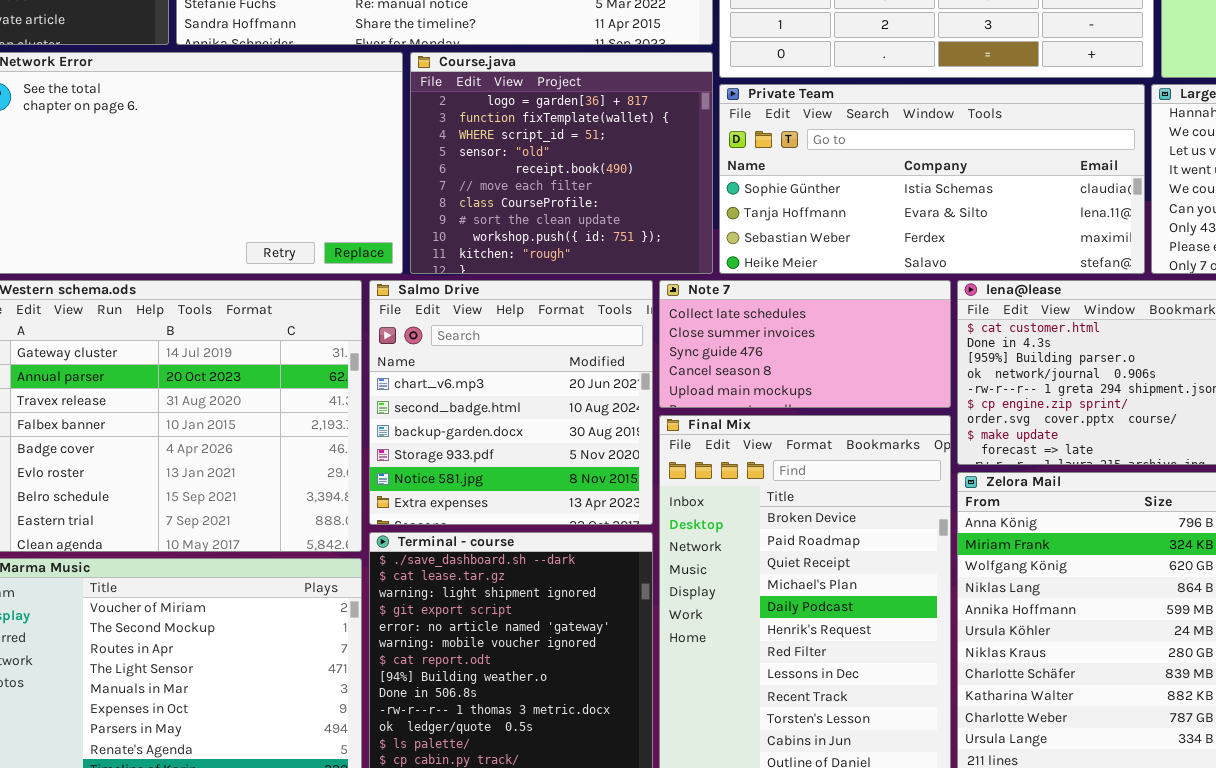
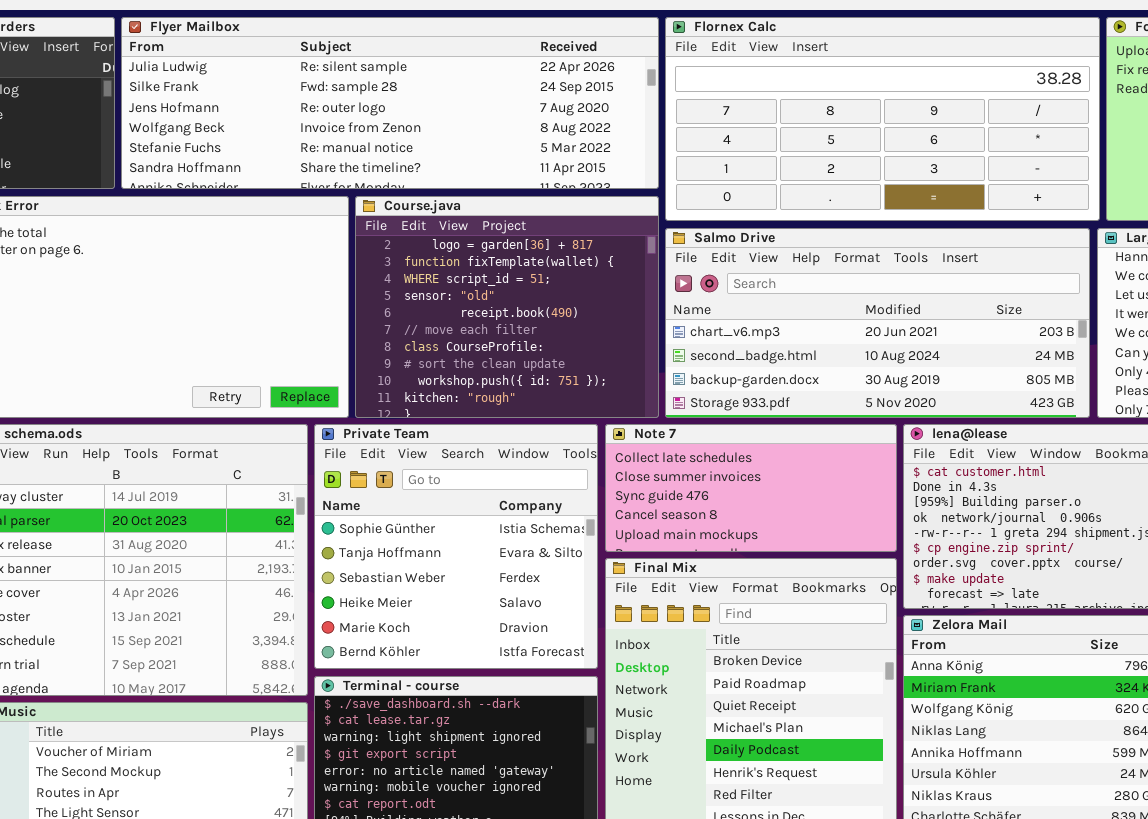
Private Team: [719,84,1145,274] -> [314,424,598,669], moved, resized
Salmo Drive: [369,280,653,525] -> [665,228,1090,418], moved, resized

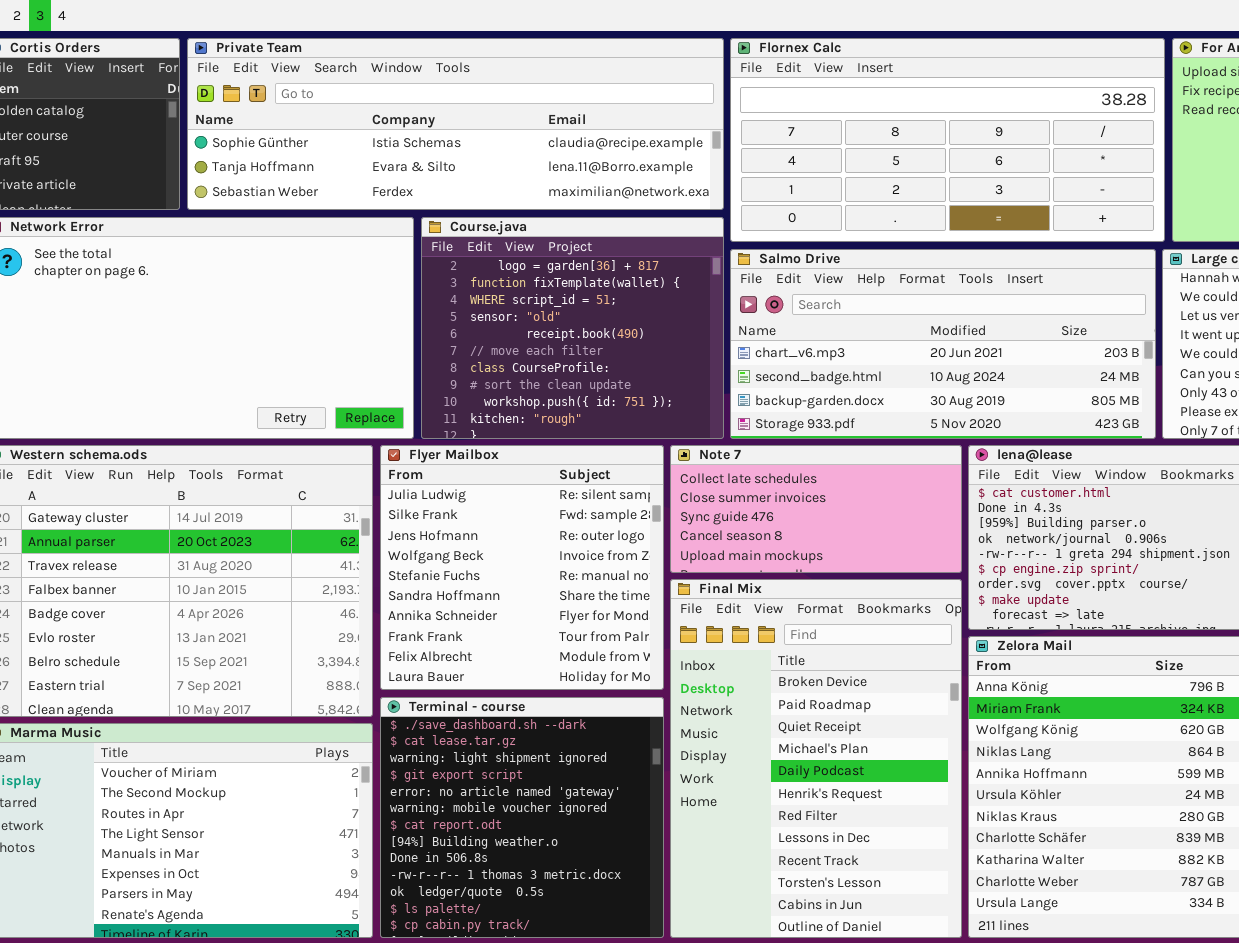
Flyer Mailbox: [121,17,659,189] -> [380,445,664,690], moved, resized
Private Team: [314,424,598,669] -> [187,38,724,210], moved, resized

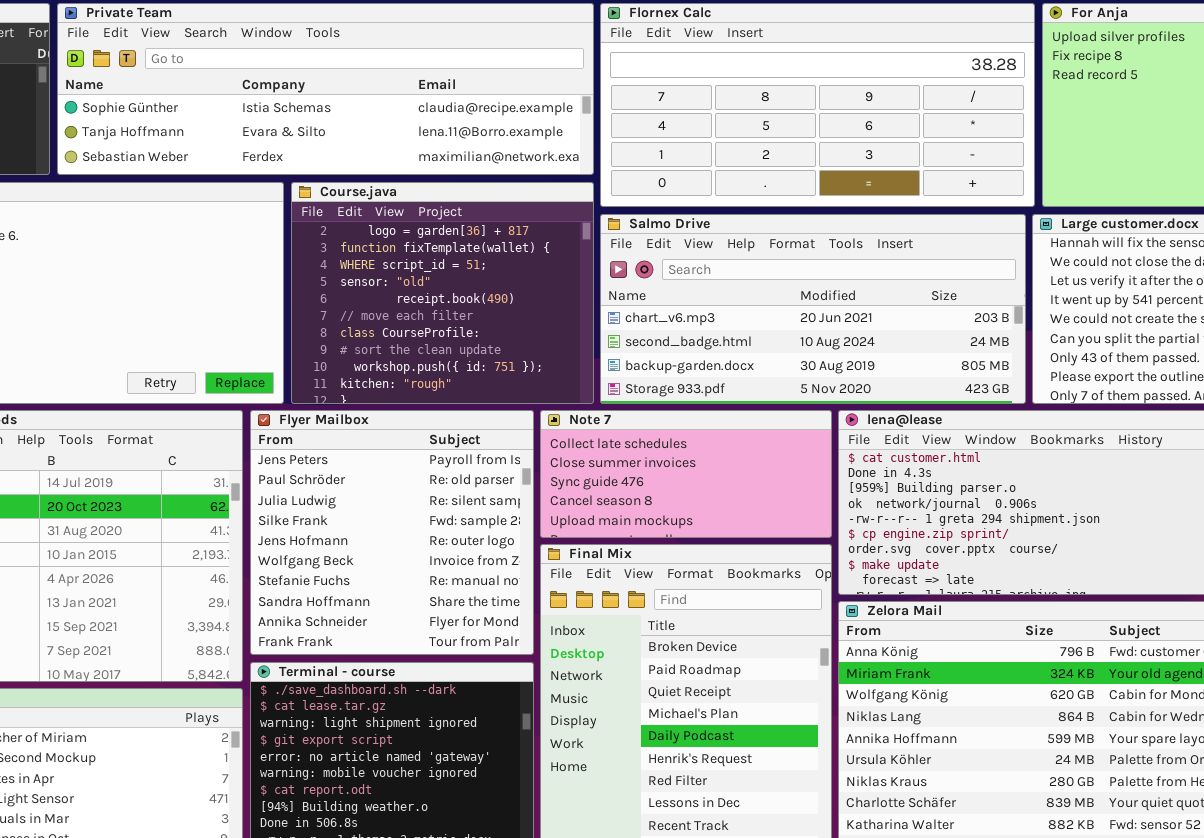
Flyer Mailbox: [380,445,664,690] -> [250,410,534,655], scrolled up 2 rows

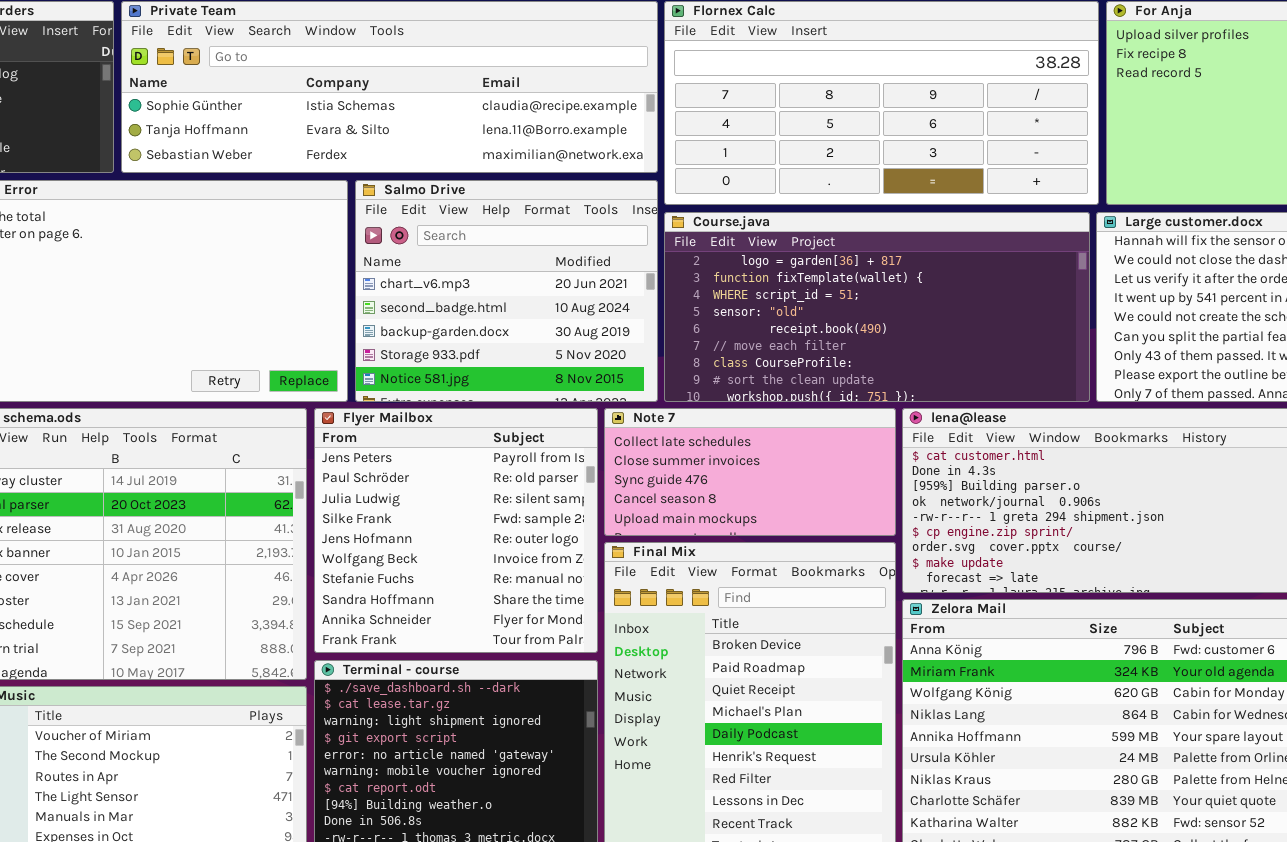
Course.java: [291,182,594,404] -> [664,212,1090,402], moved, resized
Salmo Drive: [600,214,1026,404] -> [355,180,658,402], moved, resized

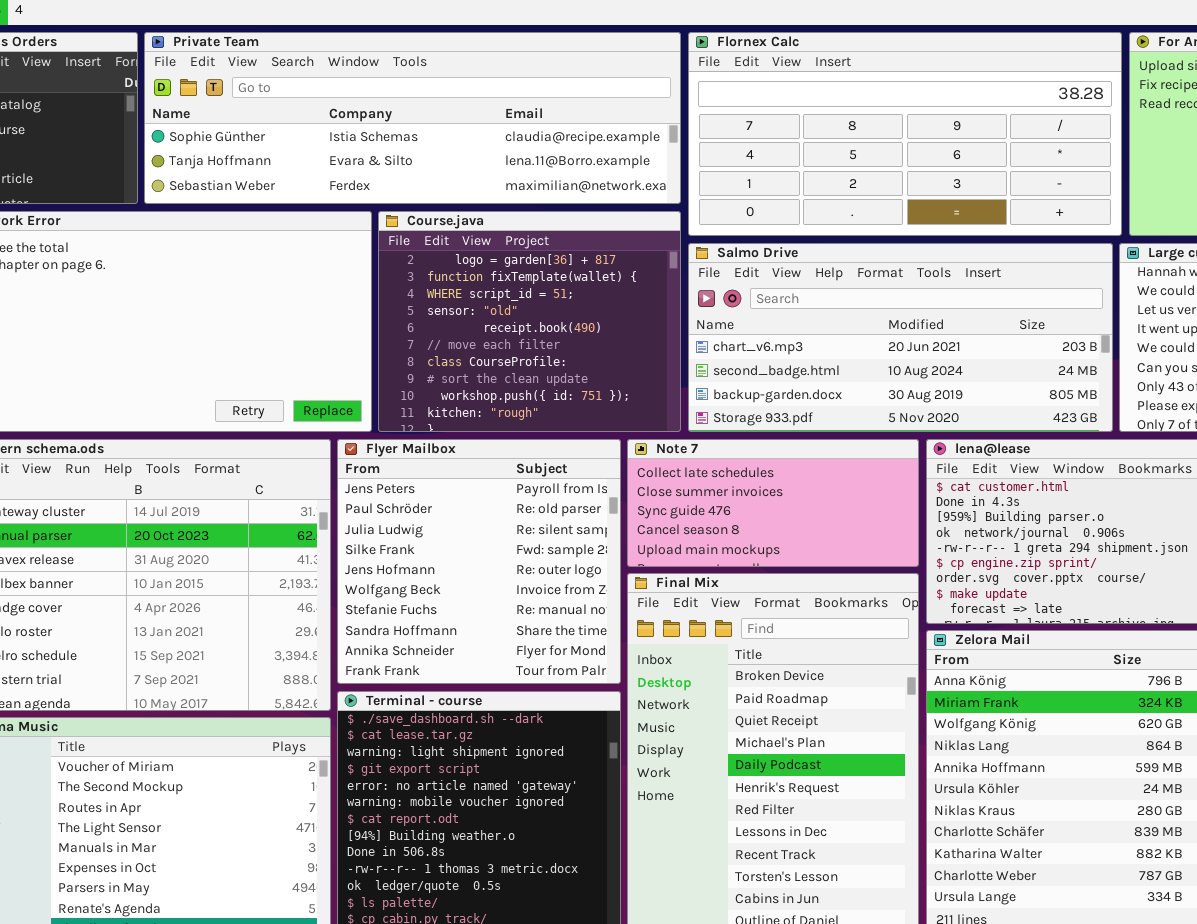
Salmo Drive: [355,180,658,402] -> [688,243,1113,432], moved, resized
Course.java: [664,212,1090,402] -> [378,211,681,432], moved, resized

